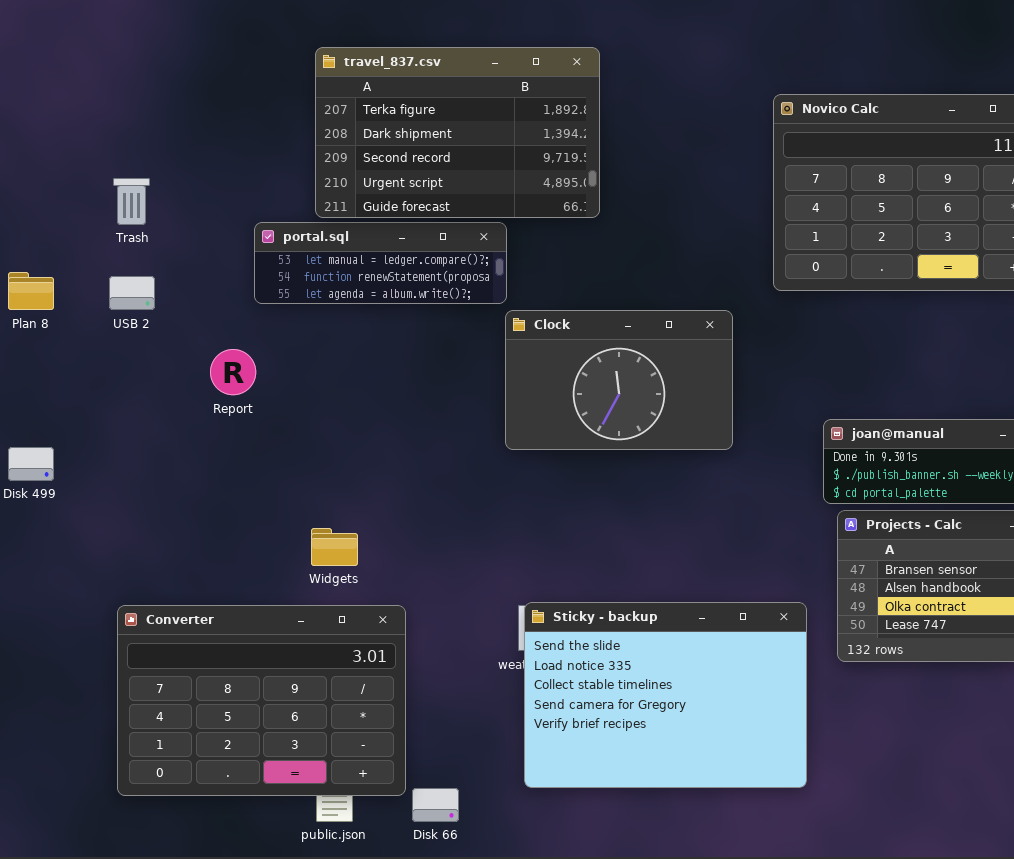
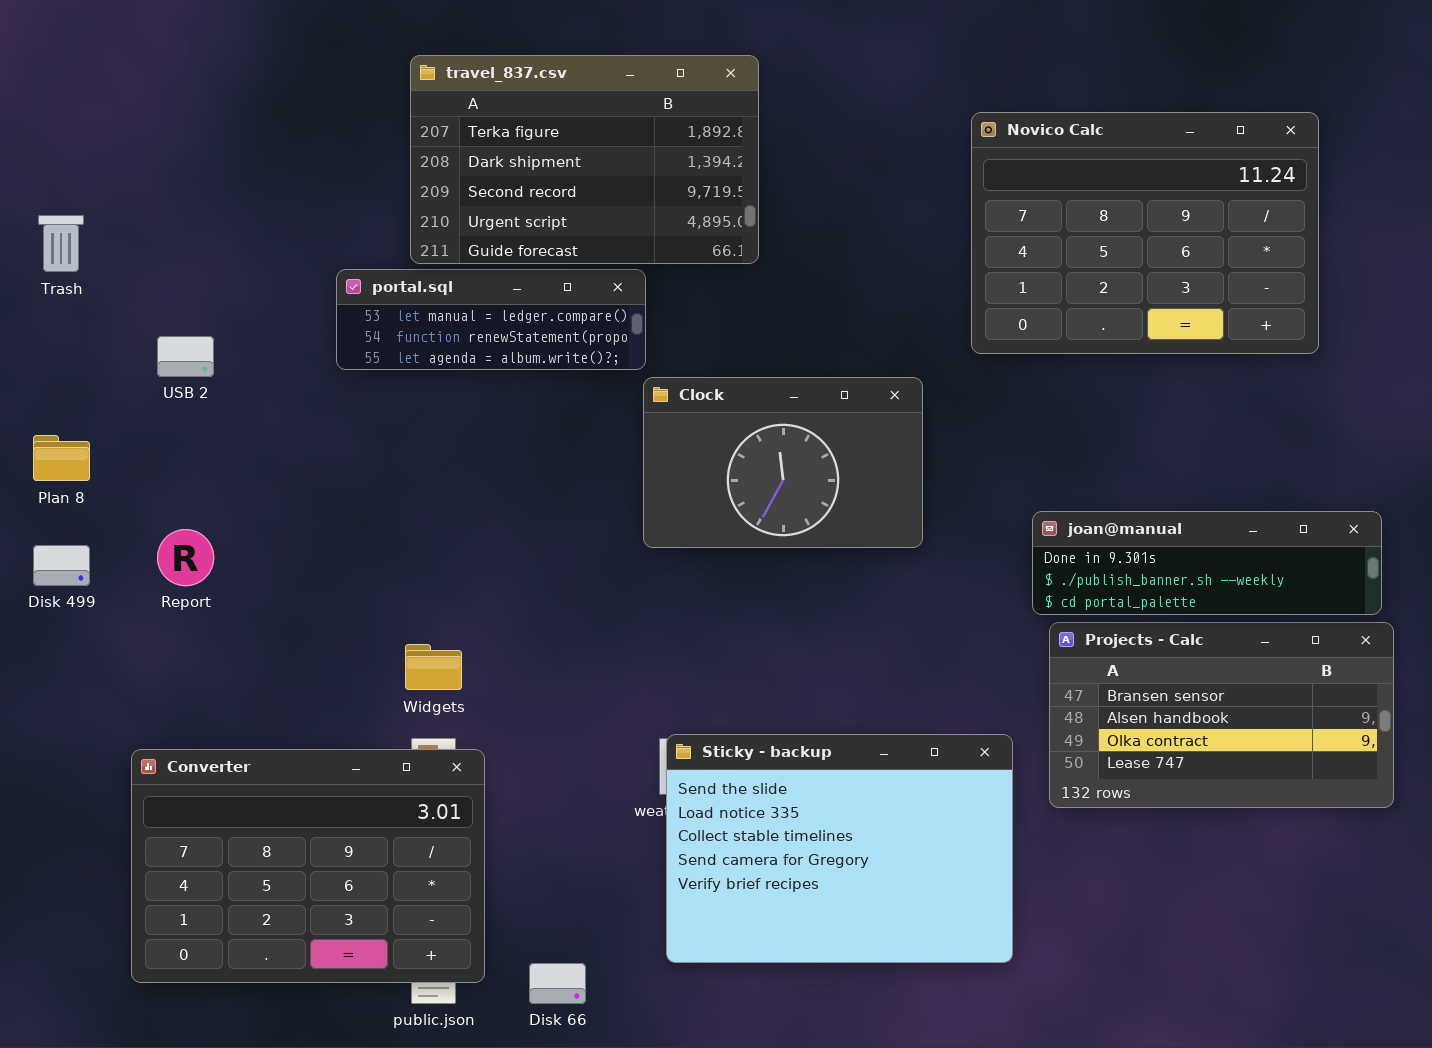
Trash: [113,178,150,225] -> [38,215,84,272], moved
Plan 8: [8,272,54,310] -> [33,435,90,481], moved
Report: [210,349,256,395] -> [157,529,214,586], moved
Converter: [117,605,406,796] -> [131,749,485,983], moved

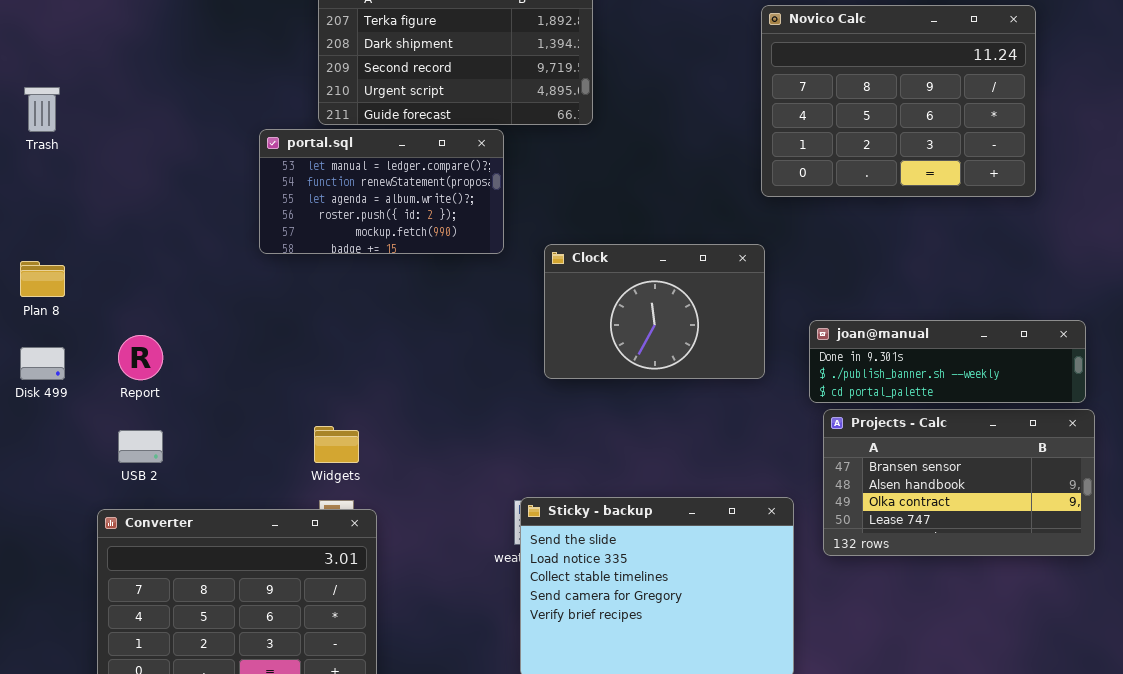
portal.sql: [336,269,646,370] -> [259,129,504,254], resized
USB 2: [157,336,214,377] -> [118,430,163,463], moved
Clock: [643,377,923,548] -> [544,244,765,379], moved

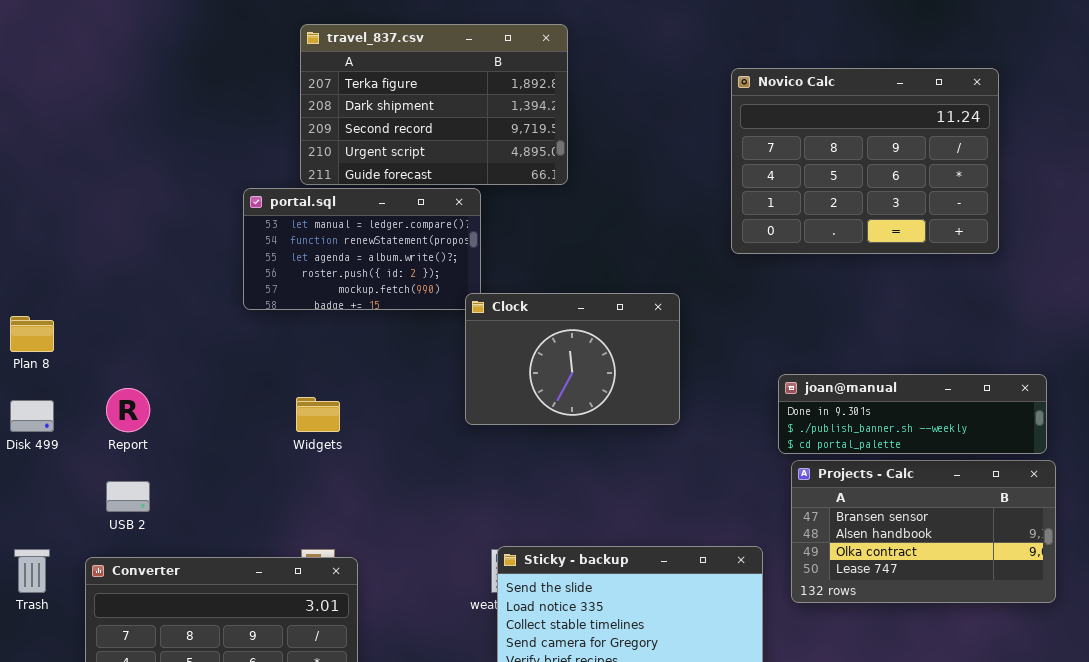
Trash: [24,87,60,132] -> [14,549,50,593], moved
Clock: [544,244,765,379] -> [465,293,680,425], moved
Widgets: [314,426,359,463] -> [296,397,340,432], moved

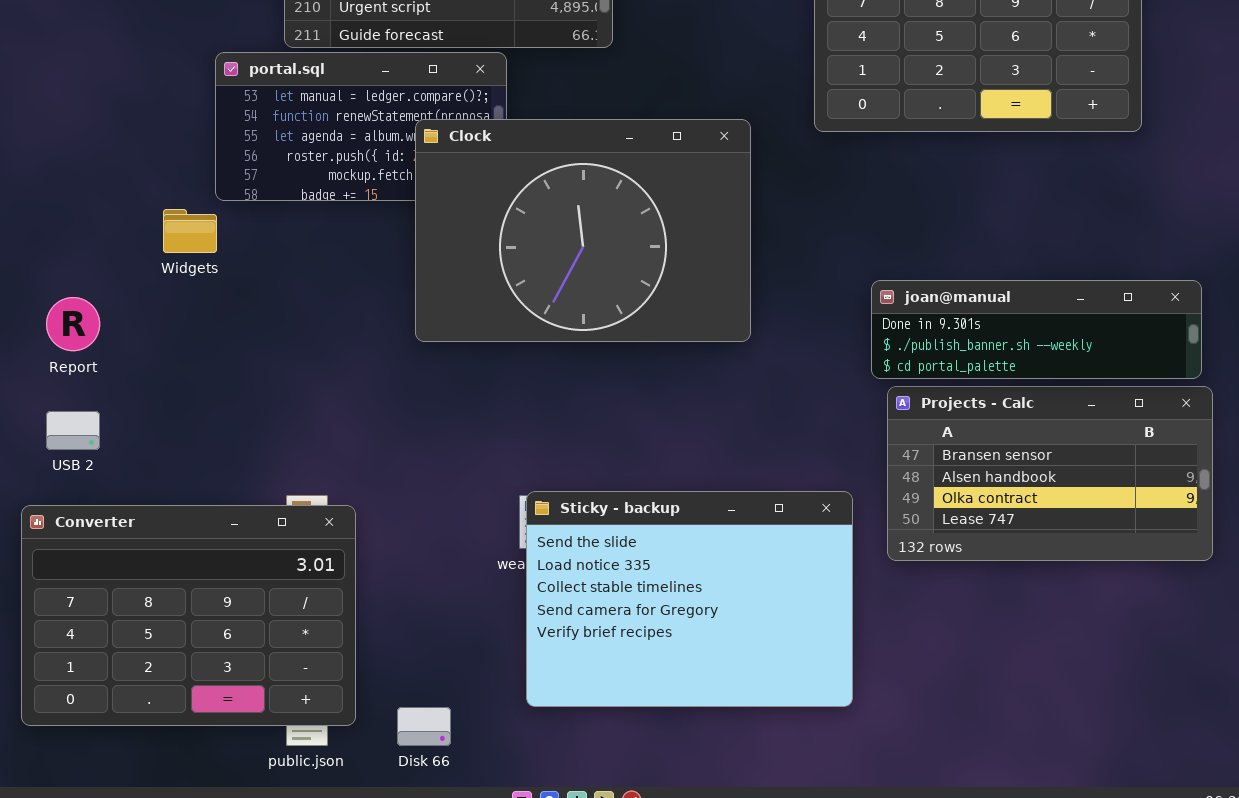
Clock: [465,293,680,425] -> [415,119,751,342], resized
Widgets: [296,397,340,432] -> [163,209,217,253], moved

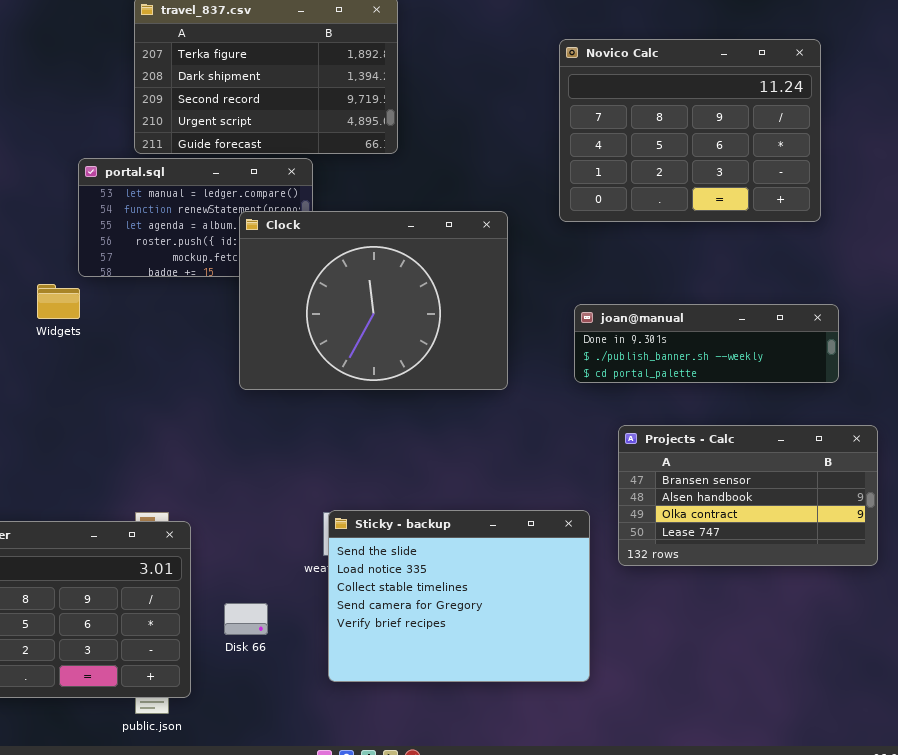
joan@manual: [871,280,1202,379] -> [574,304,839,383], moved
Disk 66: [397,707,451,746] -> [224,603,268,635], moved

